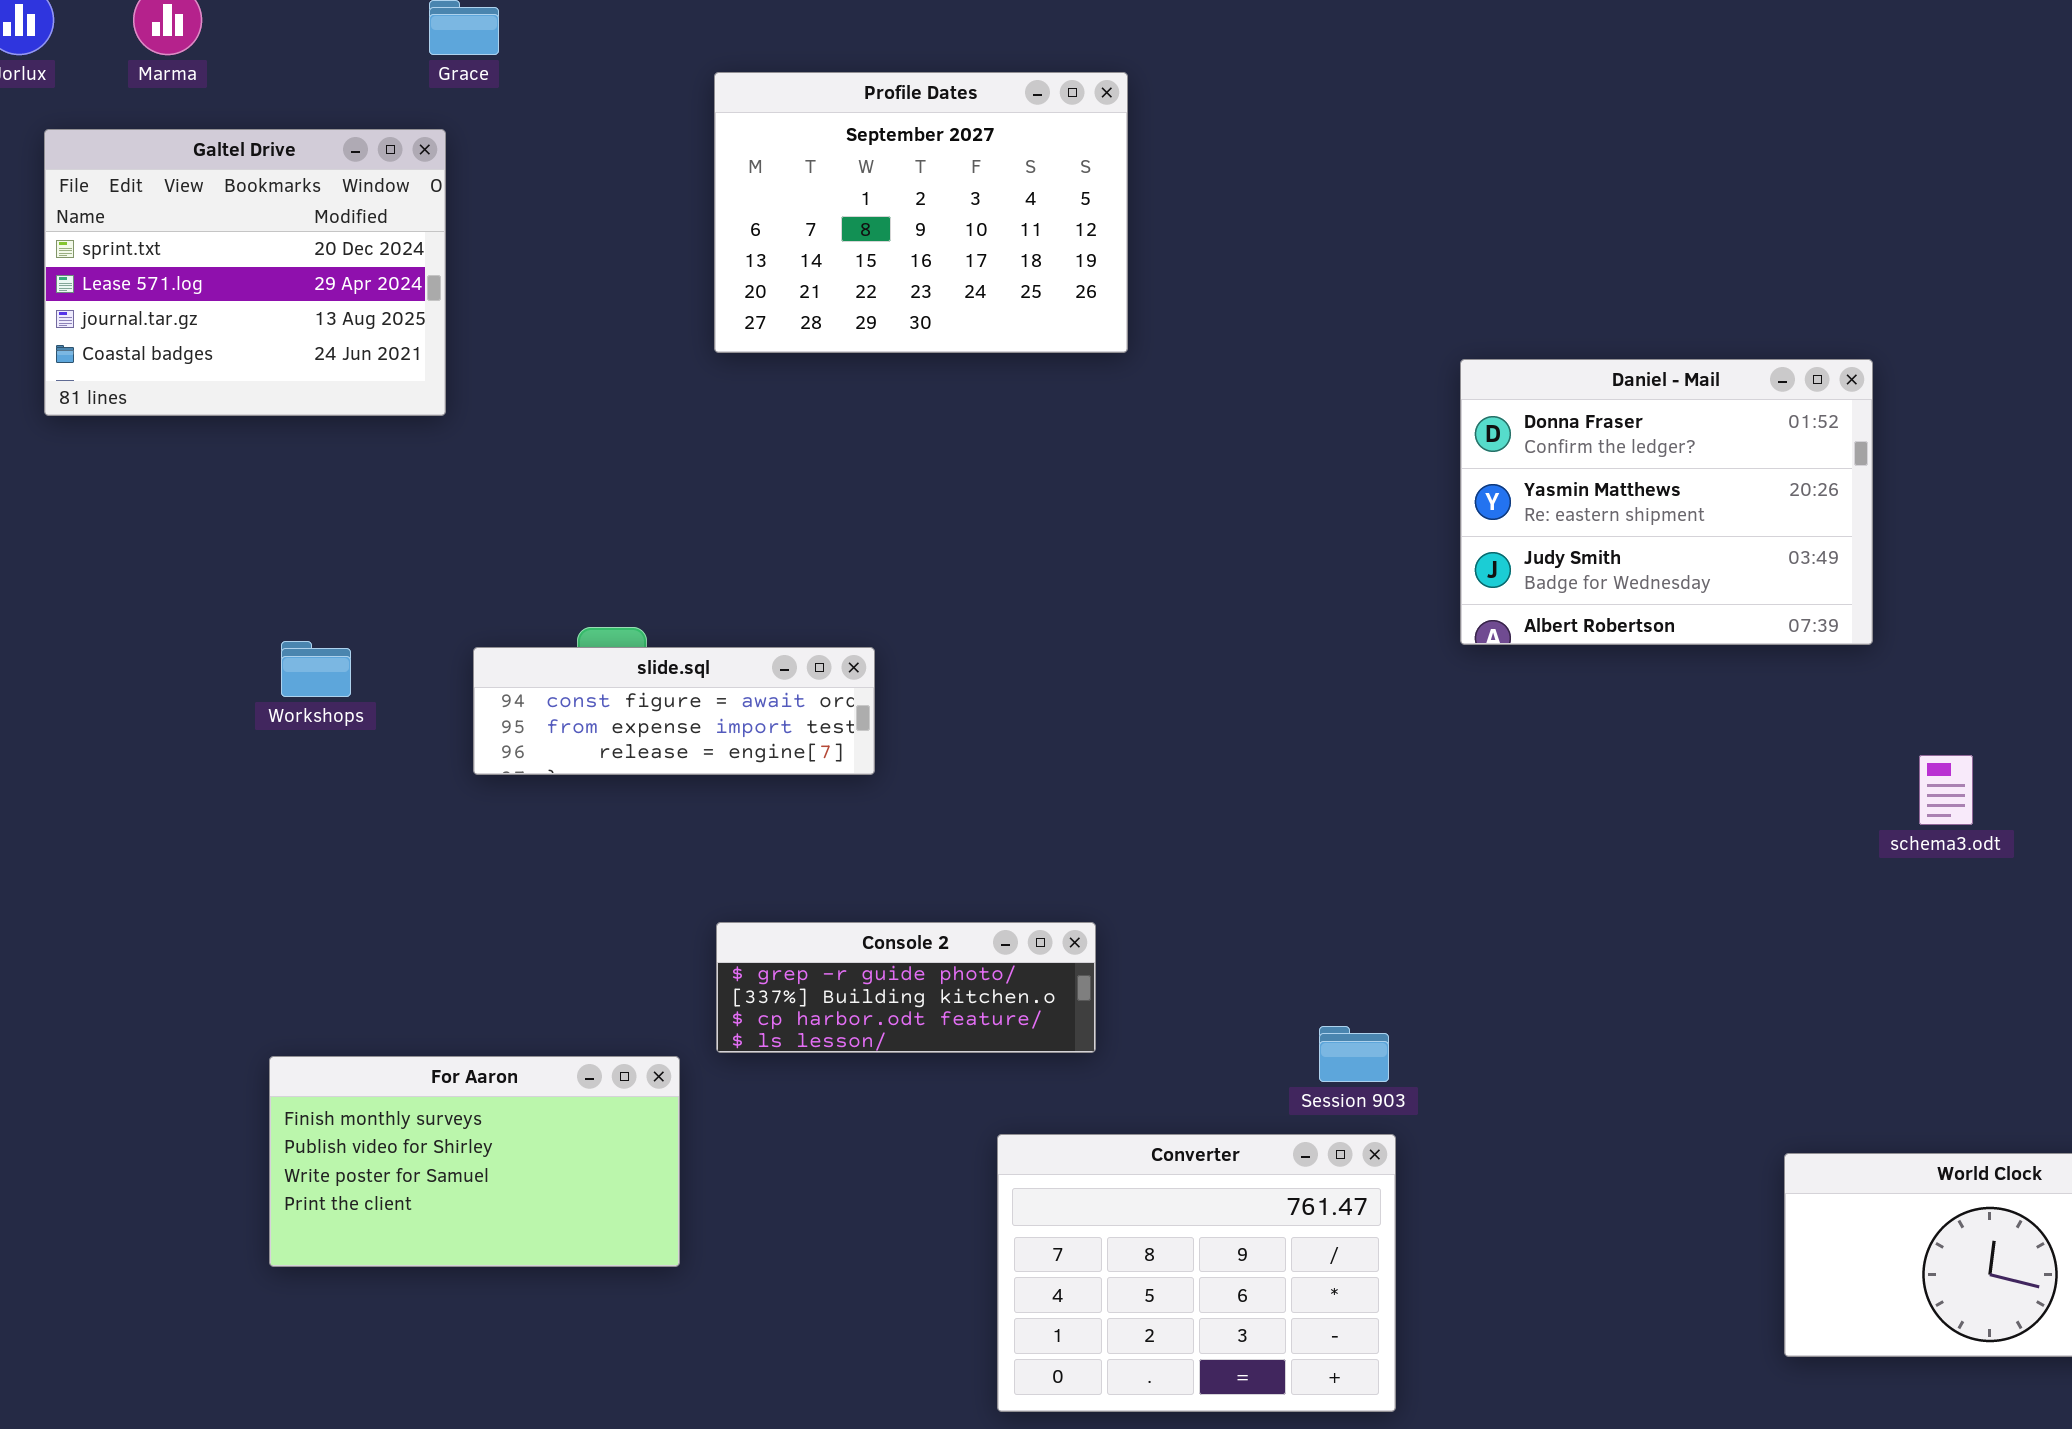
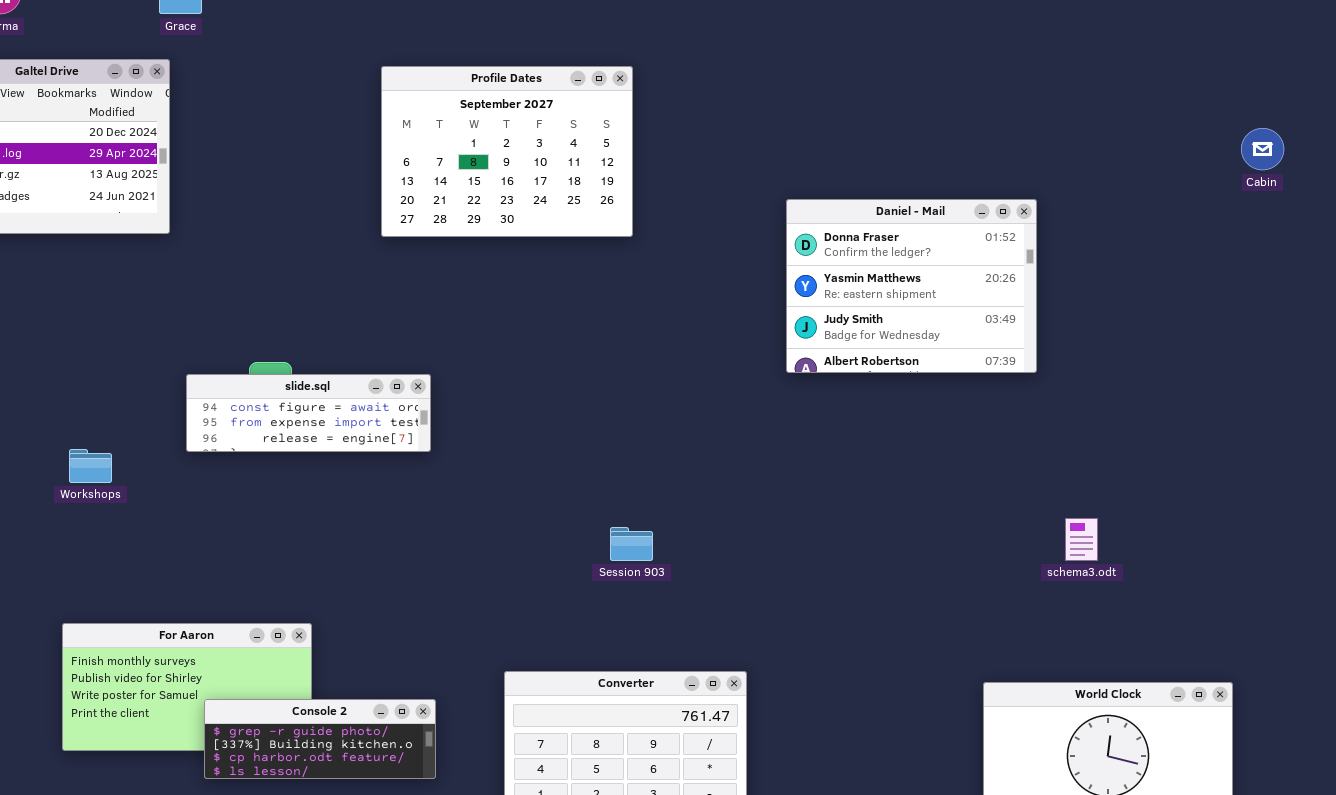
Profile Dates: [714,72,1128,353] -> [381,66,633,237], moved
Workshops: [281,641,351,697] -> [69,449,112,483], moved
schema3.odt: [1919,755,1973,825] -> [1065,518,1098,561], moved
Console 2: [716,922,1096,1053] -> [204,699,436,779], moved
Session 903: [1319,1026,1389,1082] -> [610,527,653,561], moved

